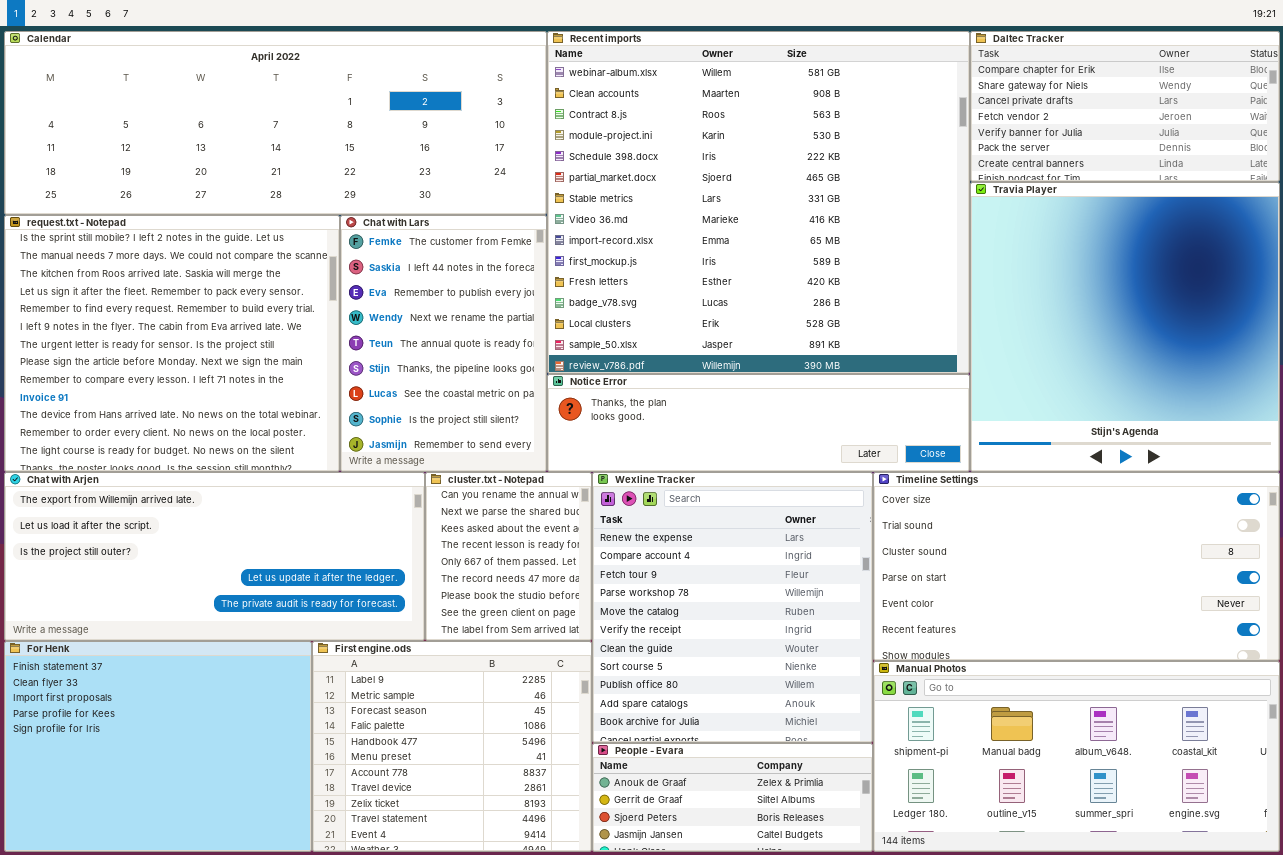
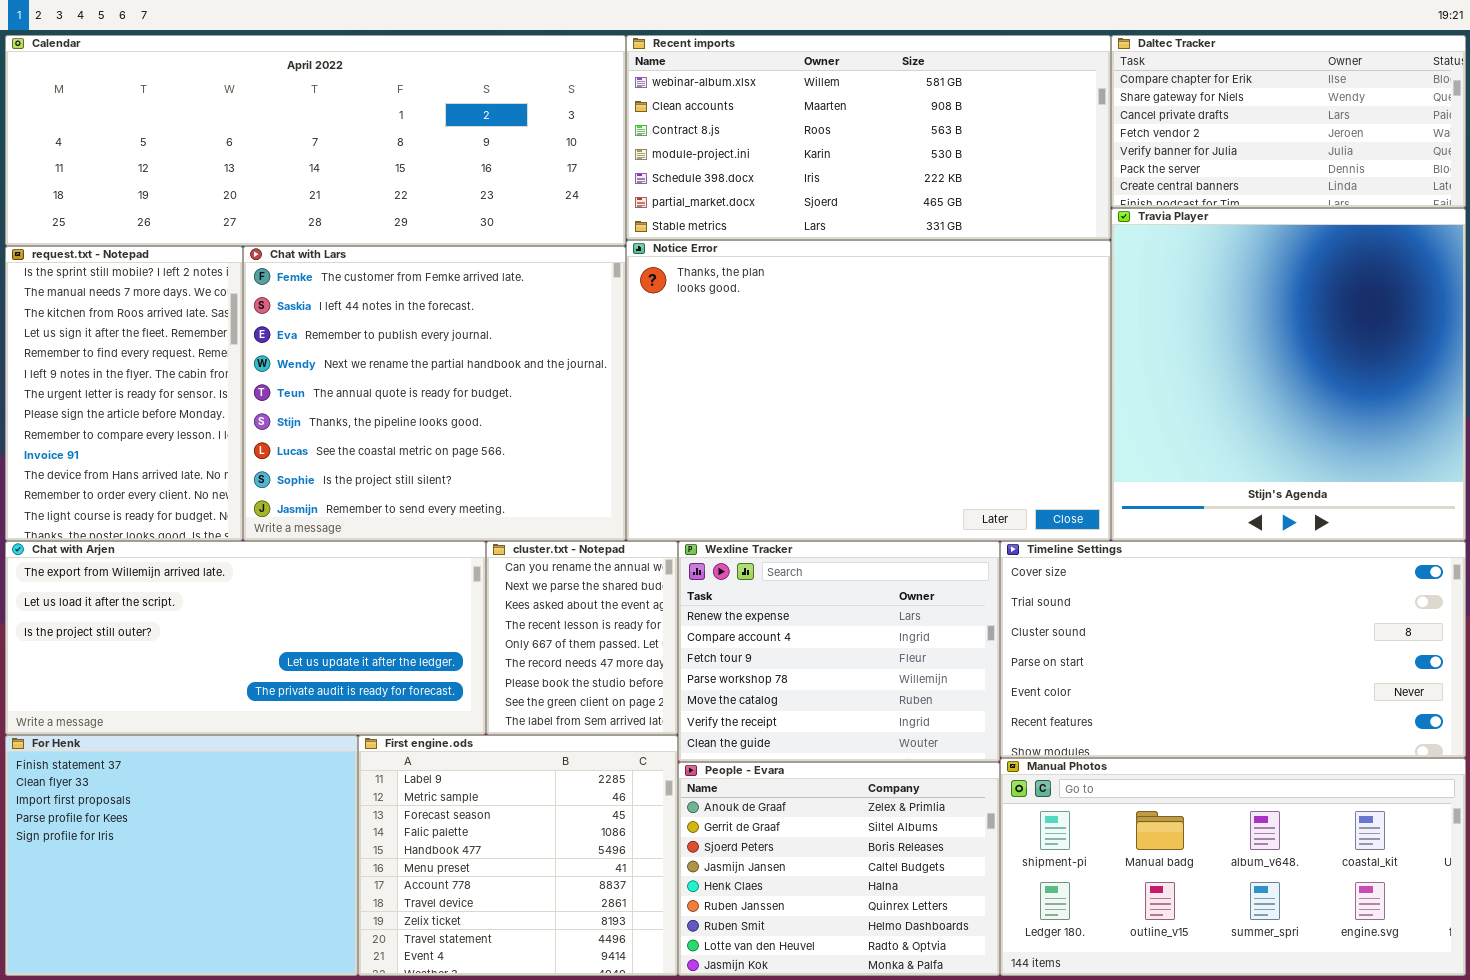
Recent imports: [547,31,970,374] -> [626,35,1111,240], resized
request.txt - Notepad: [4,215,340,472] -> [5,246,243,541], resized
Chat with Lars: [340,215,547,472] -> [243,246,626,541], resized
Notice Error: [547,374,970,472] -> [626,240,1111,541], resized
Wexline Tracker: [592,472,873,743] -> [678,541,1000,762], resized
People - Evara: [592,743,873,852] -> [678,762,1000,976], resized

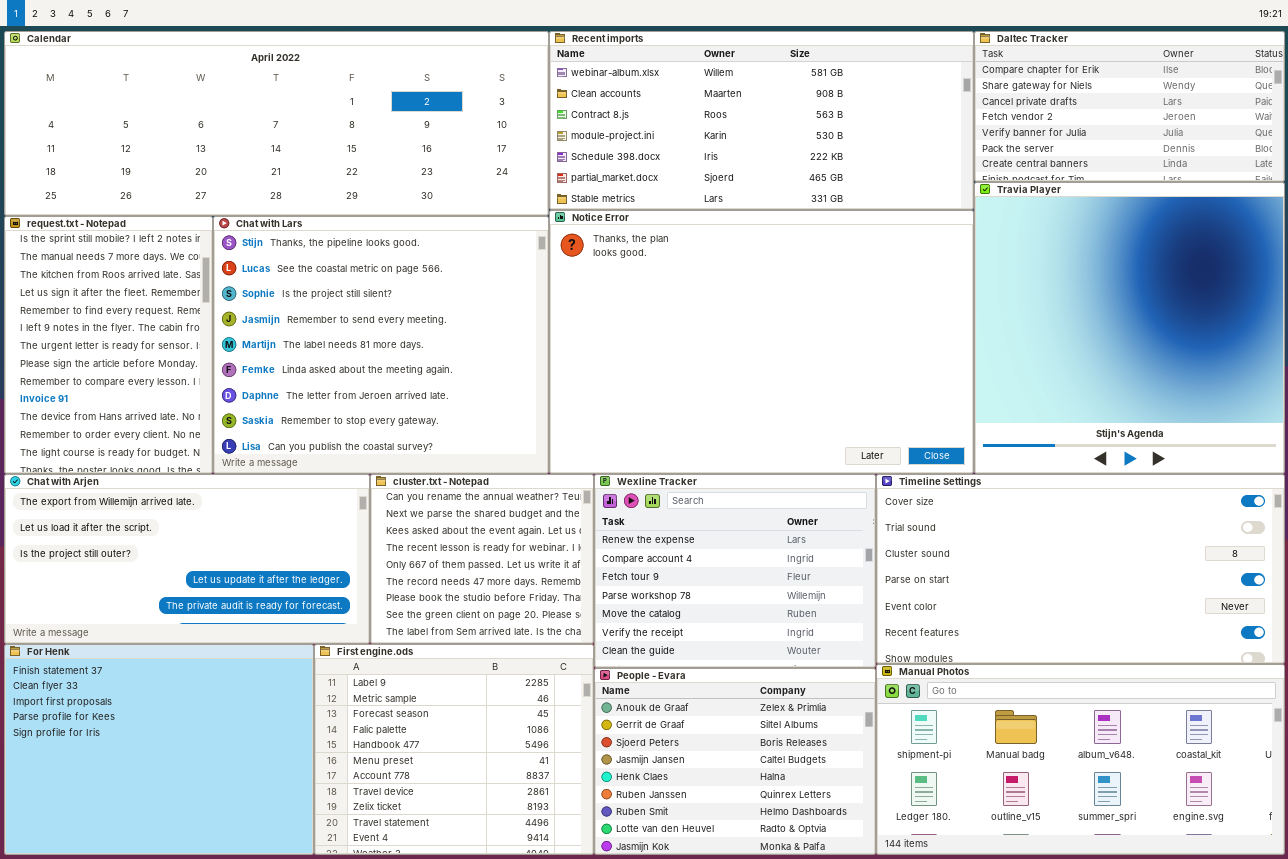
Chat with Lars: [243,246,626,541] -> [213,216,549,474], scrolled down 5 rows
Chat with Arjen: [5,541,486,735] -> [4,474,370,644], resized
cluster.txt - Notepad: [486,541,678,735] -> [370,474,594,644], resized

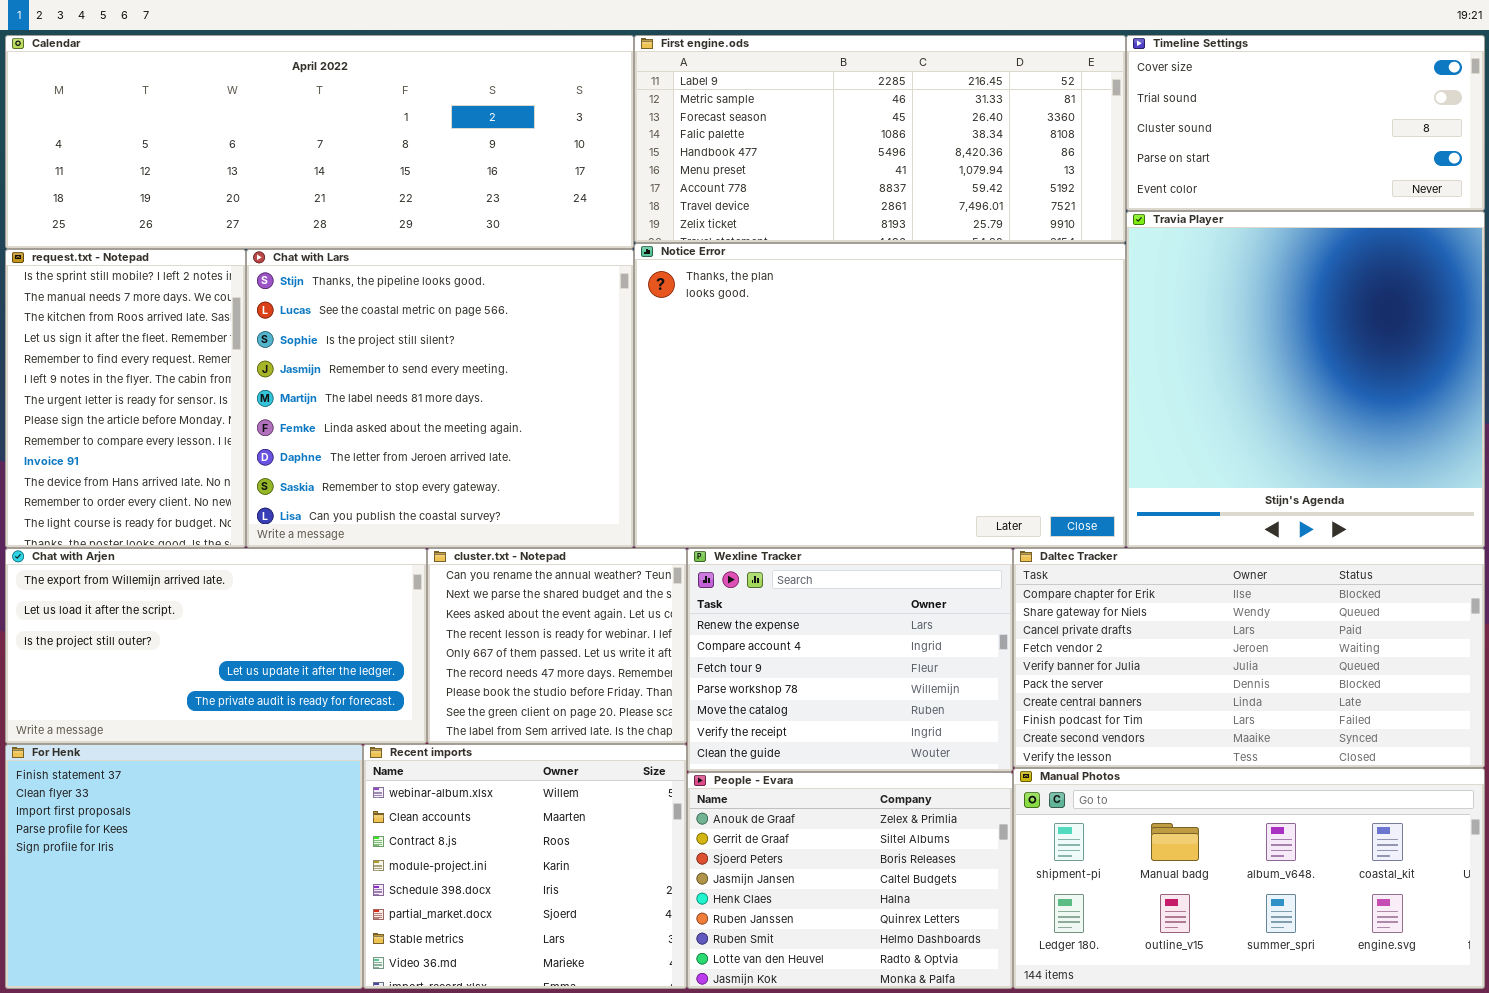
Recent imports: [549,31,974,210] -> [363,744,687,989], moved, resized
Daltec Tracker: [974,31,1285,182] -> [1013,548,1485,768], moved, resized
Timeline Settings: [876,474,1285,664] -> [1126,35,1485,211], moved, resized
First engine.ods: [314,644,594,855] -> [634,35,1126,243], moved, resized

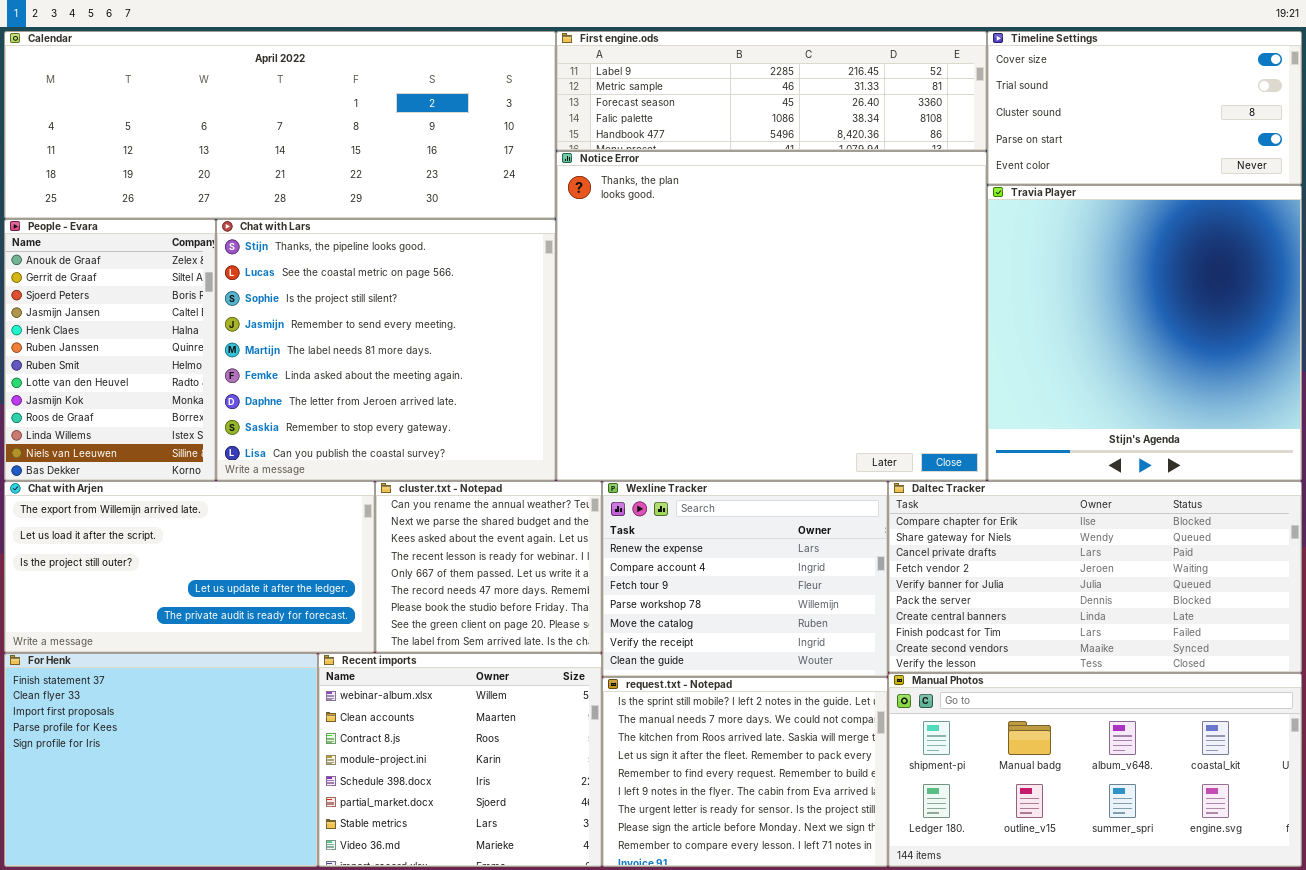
First engine.ods: [634,35,1126,243] -> [556,31,987,151], resized
Notice Error: [634,243,1126,548] -> [556,151,987,481], resized
request.txt - Notepad: [5,249,246,548] -> [602,677,888,867], moved, resized
People - Evara: [687,772,1013,989] -> [4,219,216,481], moved, resized

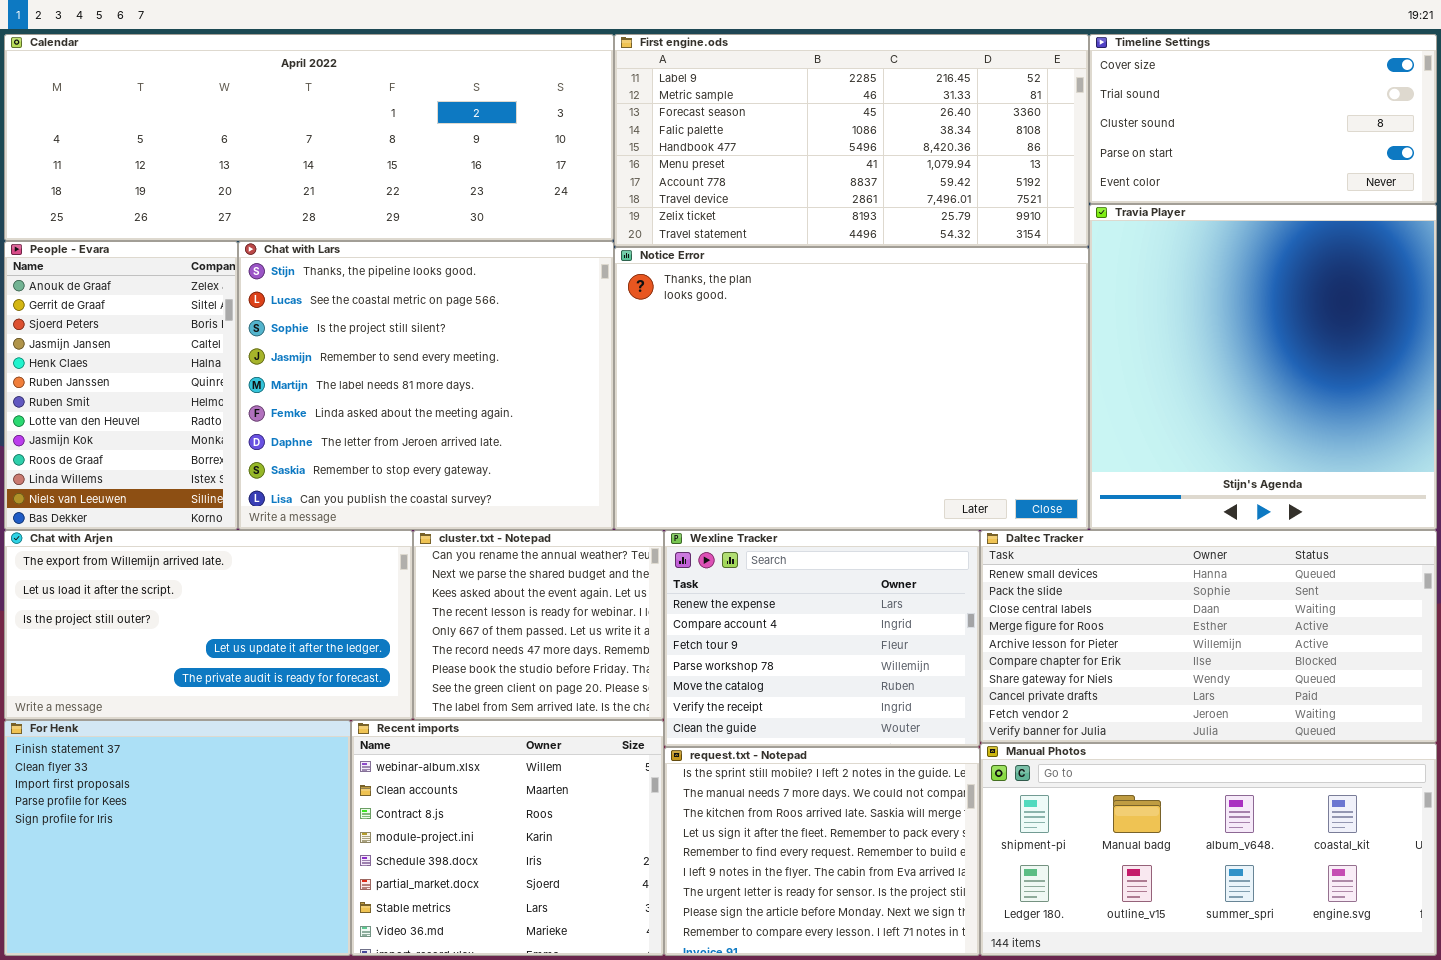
First engine.ods: [556,31,987,151] -> [614,34,1089,247], resized
Notice Error: [556,151,987,481] -> [614,247,1089,530], resized
Daltec Tracker: [888,481,1302,673] -> [980,530,1437,743], scrolled up 5 rows

